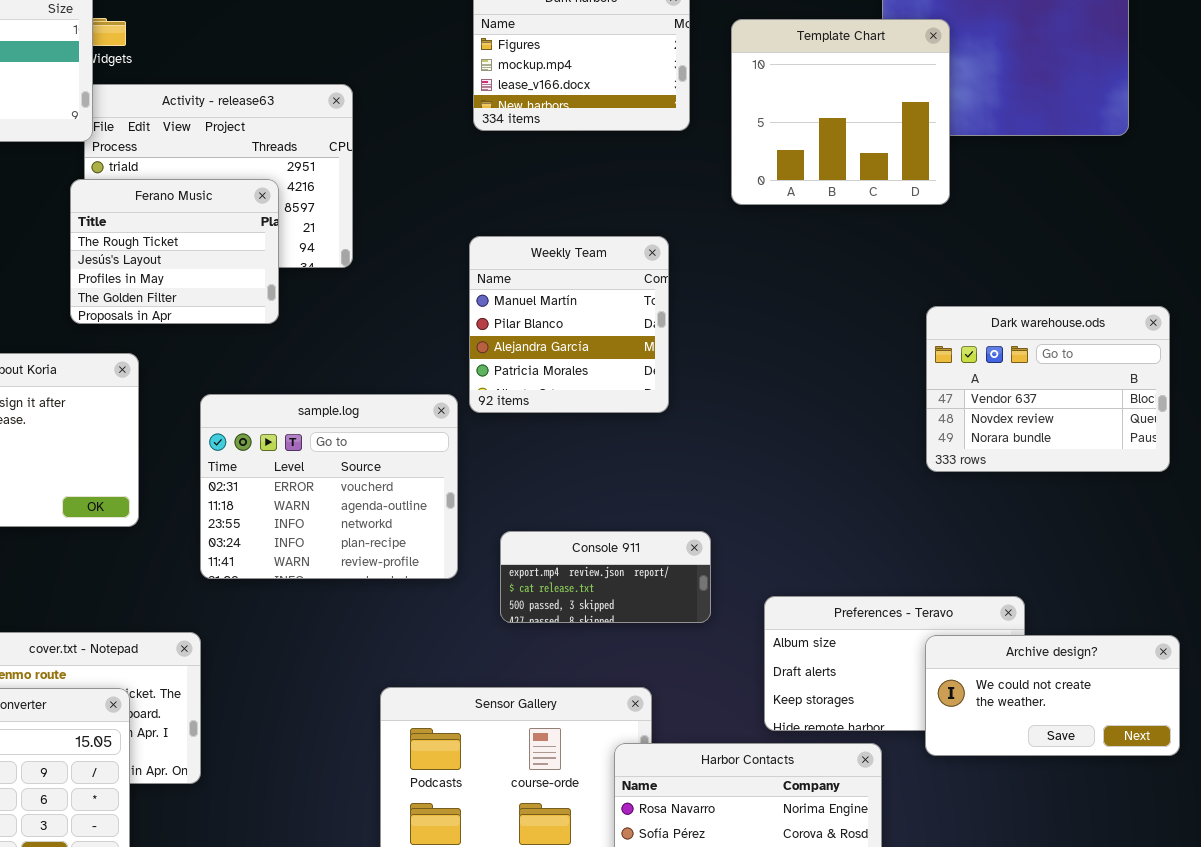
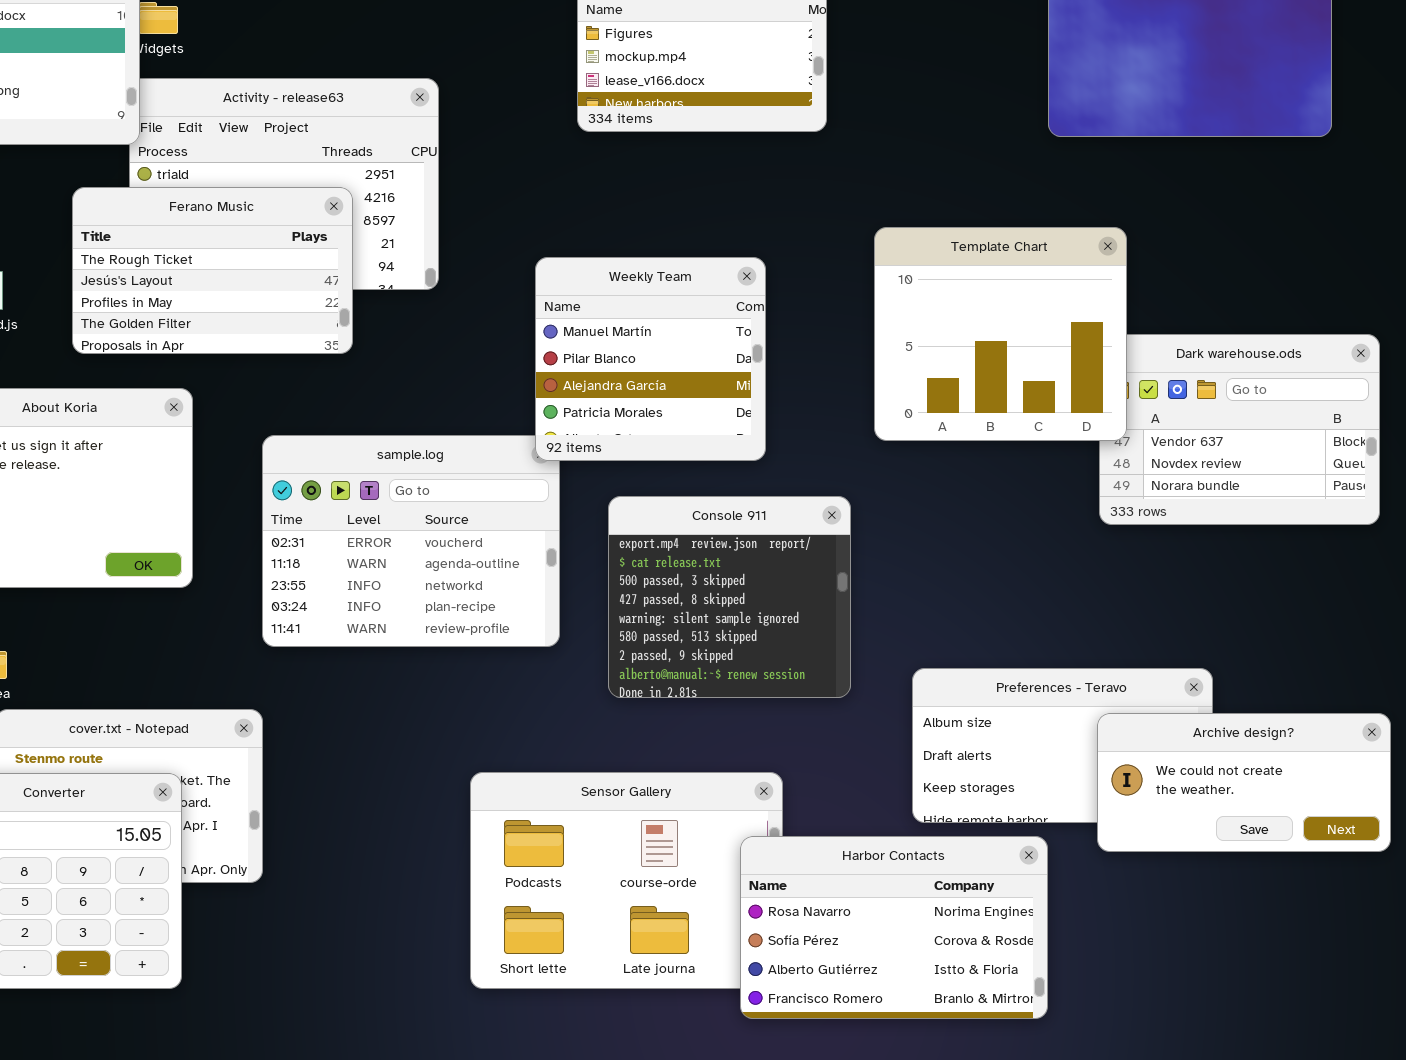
Template Chart: [731,19,950,205] -> [874,227,1127,441], moved
Ferano Music: [70,179,279,324] -> [72,187,353,354], resized
Weekly Team: [469,236,669,413] -> [535,257,766,461], moved
Console 911: [500,531,711,623] -> [608,496,851,698], resized

